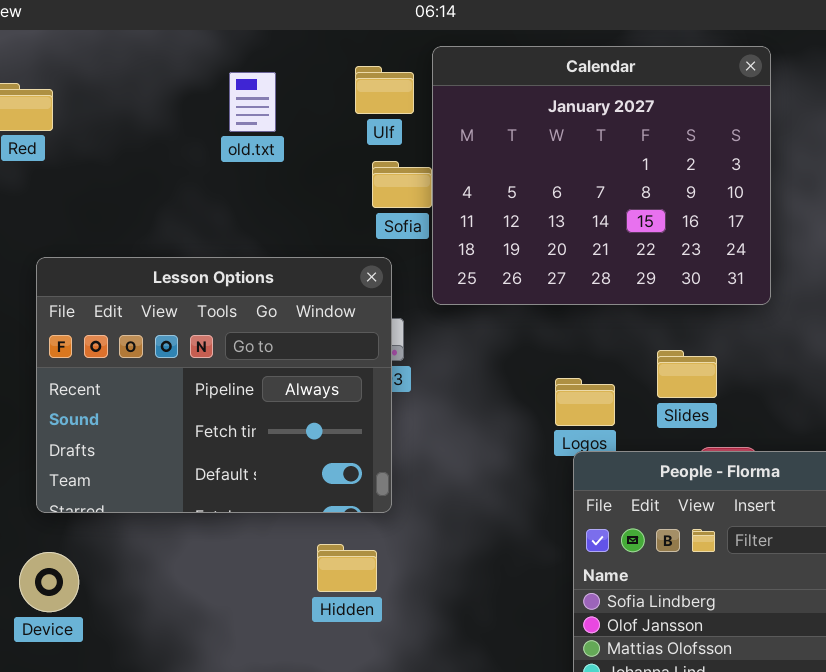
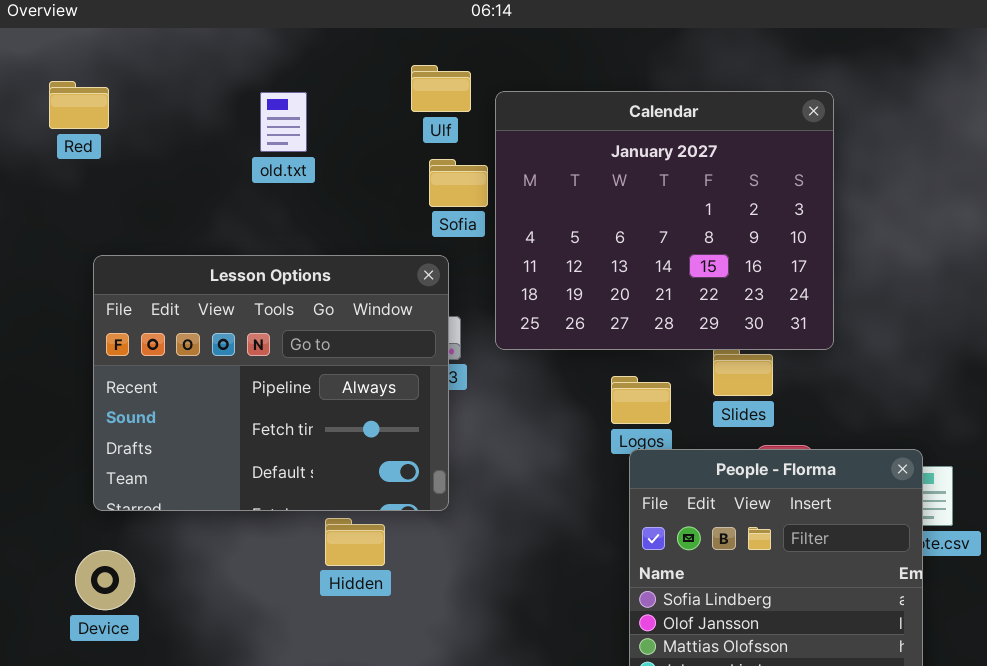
Calendar: [432,46,771,305] -> [495,91,834,350], moved
old.txt: [229,72,276,132] -> [260,92,307,152], moved
Hidden: [317,544,377,592] -> [325,518,385,566], moved

